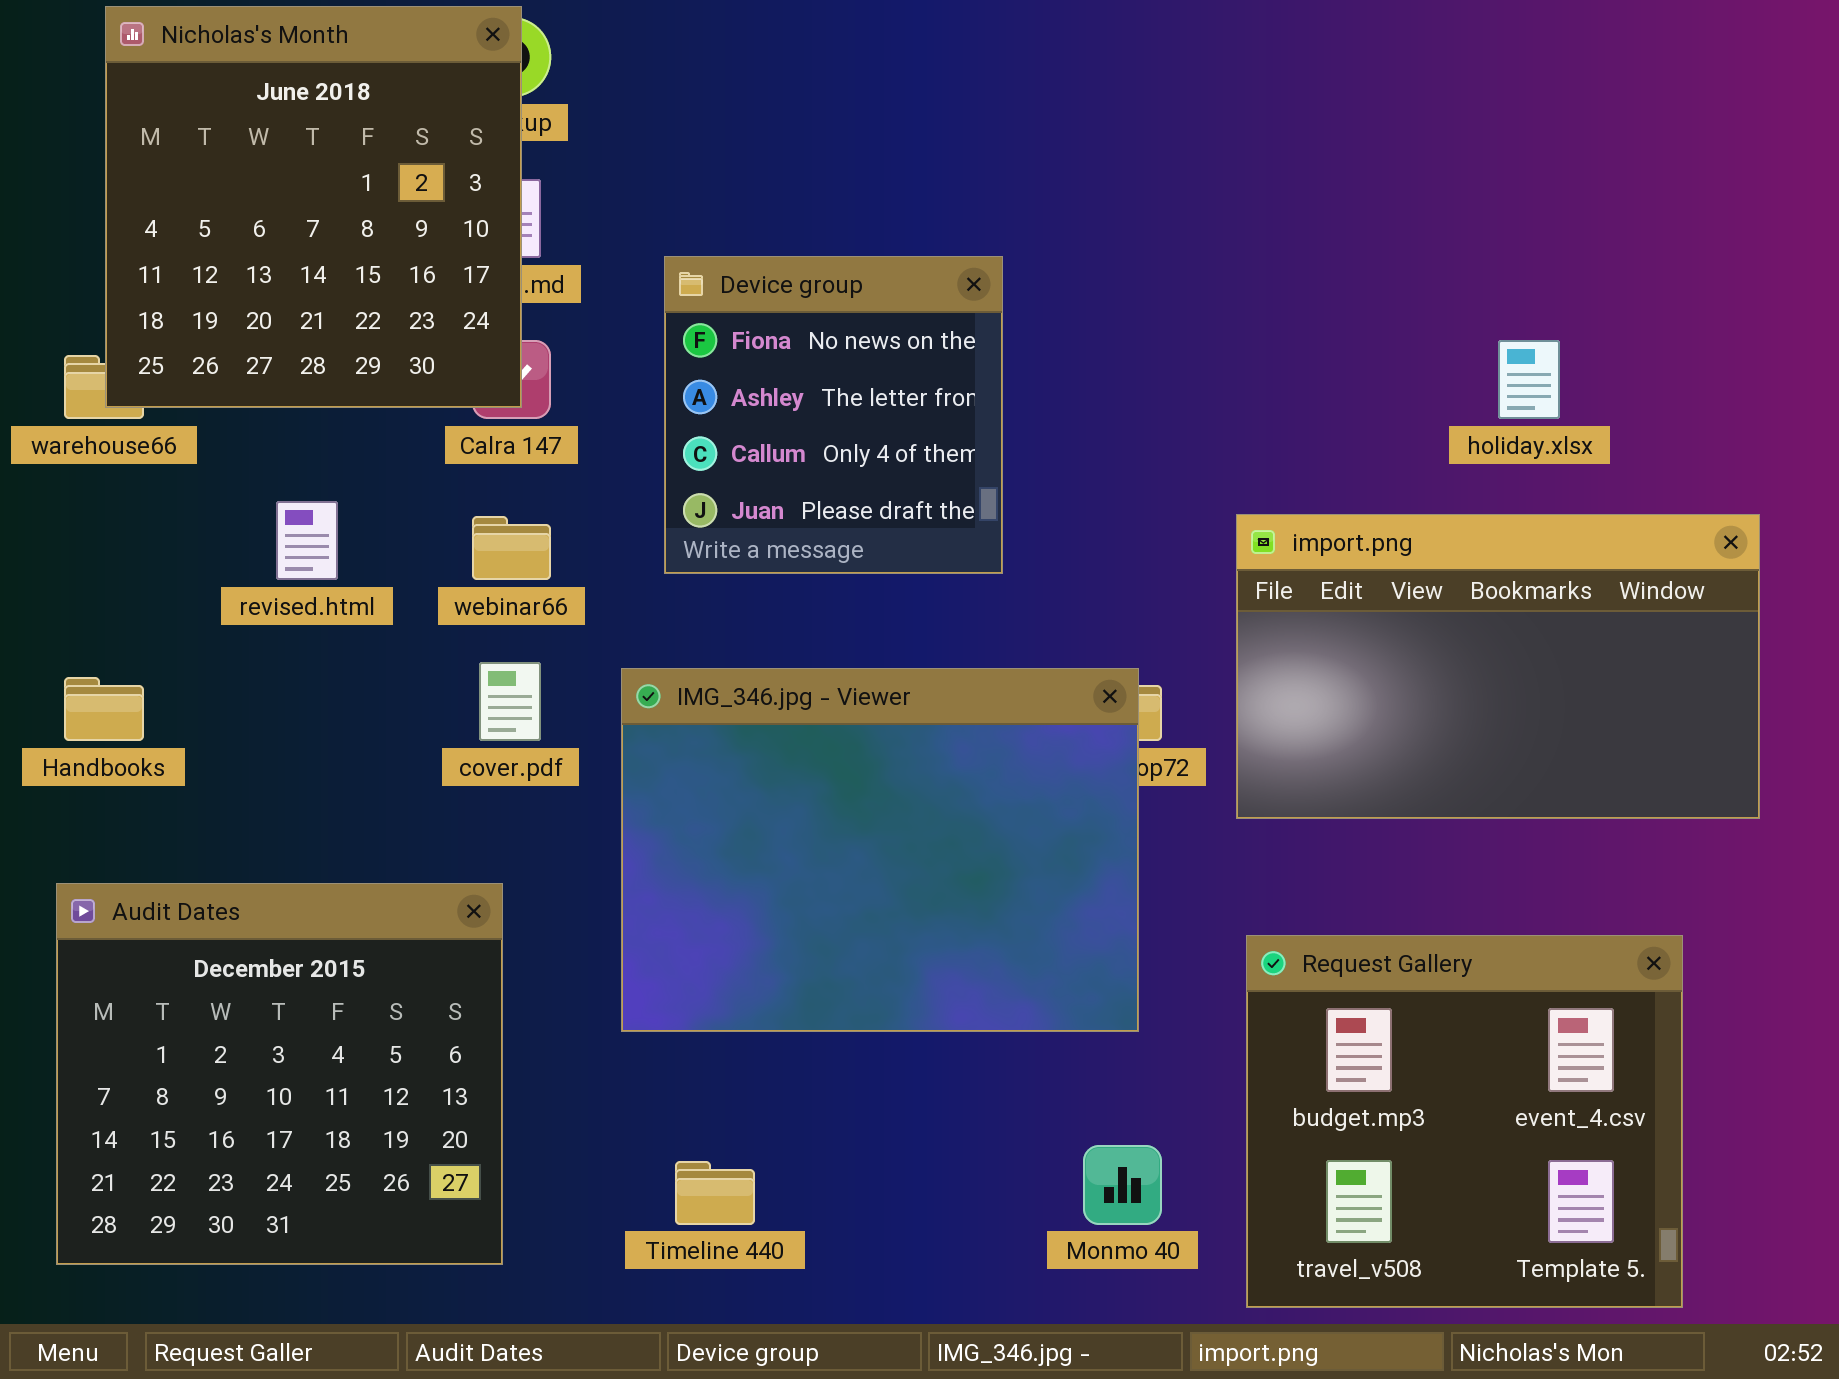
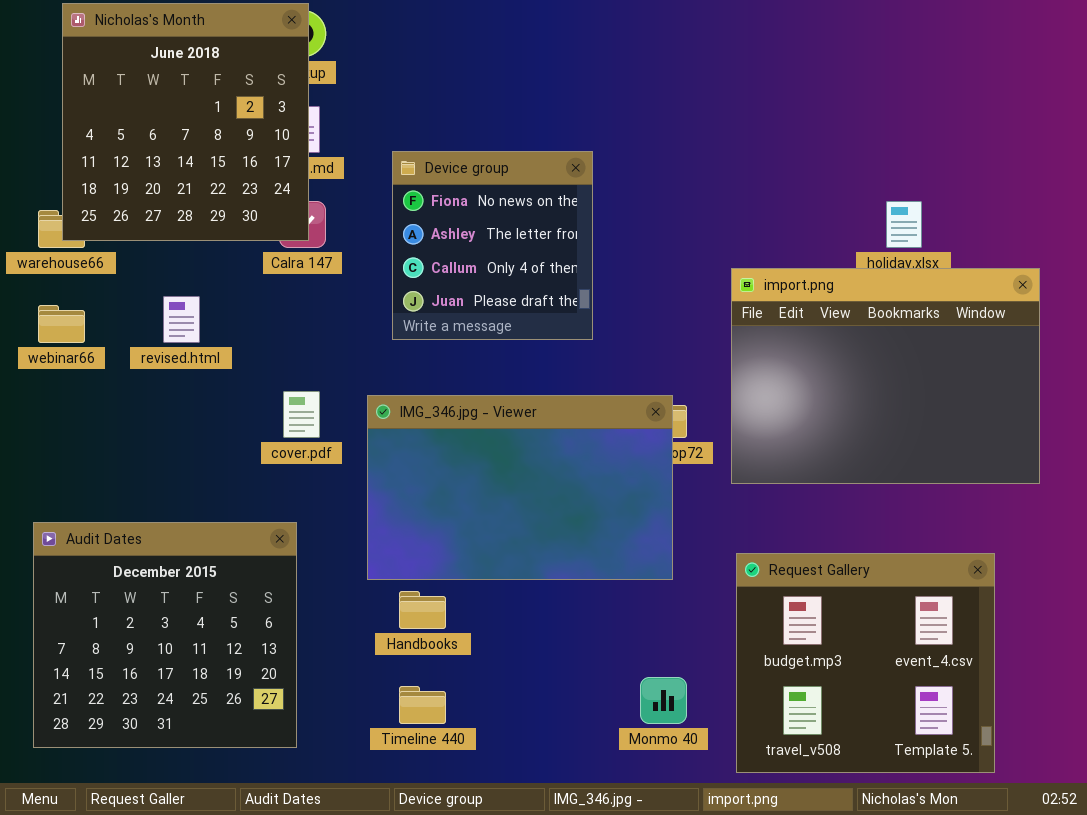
import.png: [1236,514,1760,819] -> [731,268,1040,484], resized
webinar66: [472,516,551,580] -> [38,305,85,343], moved
IMG_346.jpg - Viewer: [621,668,1139,1032] -> [367,395,673,580], resized
Handbooks: [64,677,144,741] -> [399,591,446,629], moved

